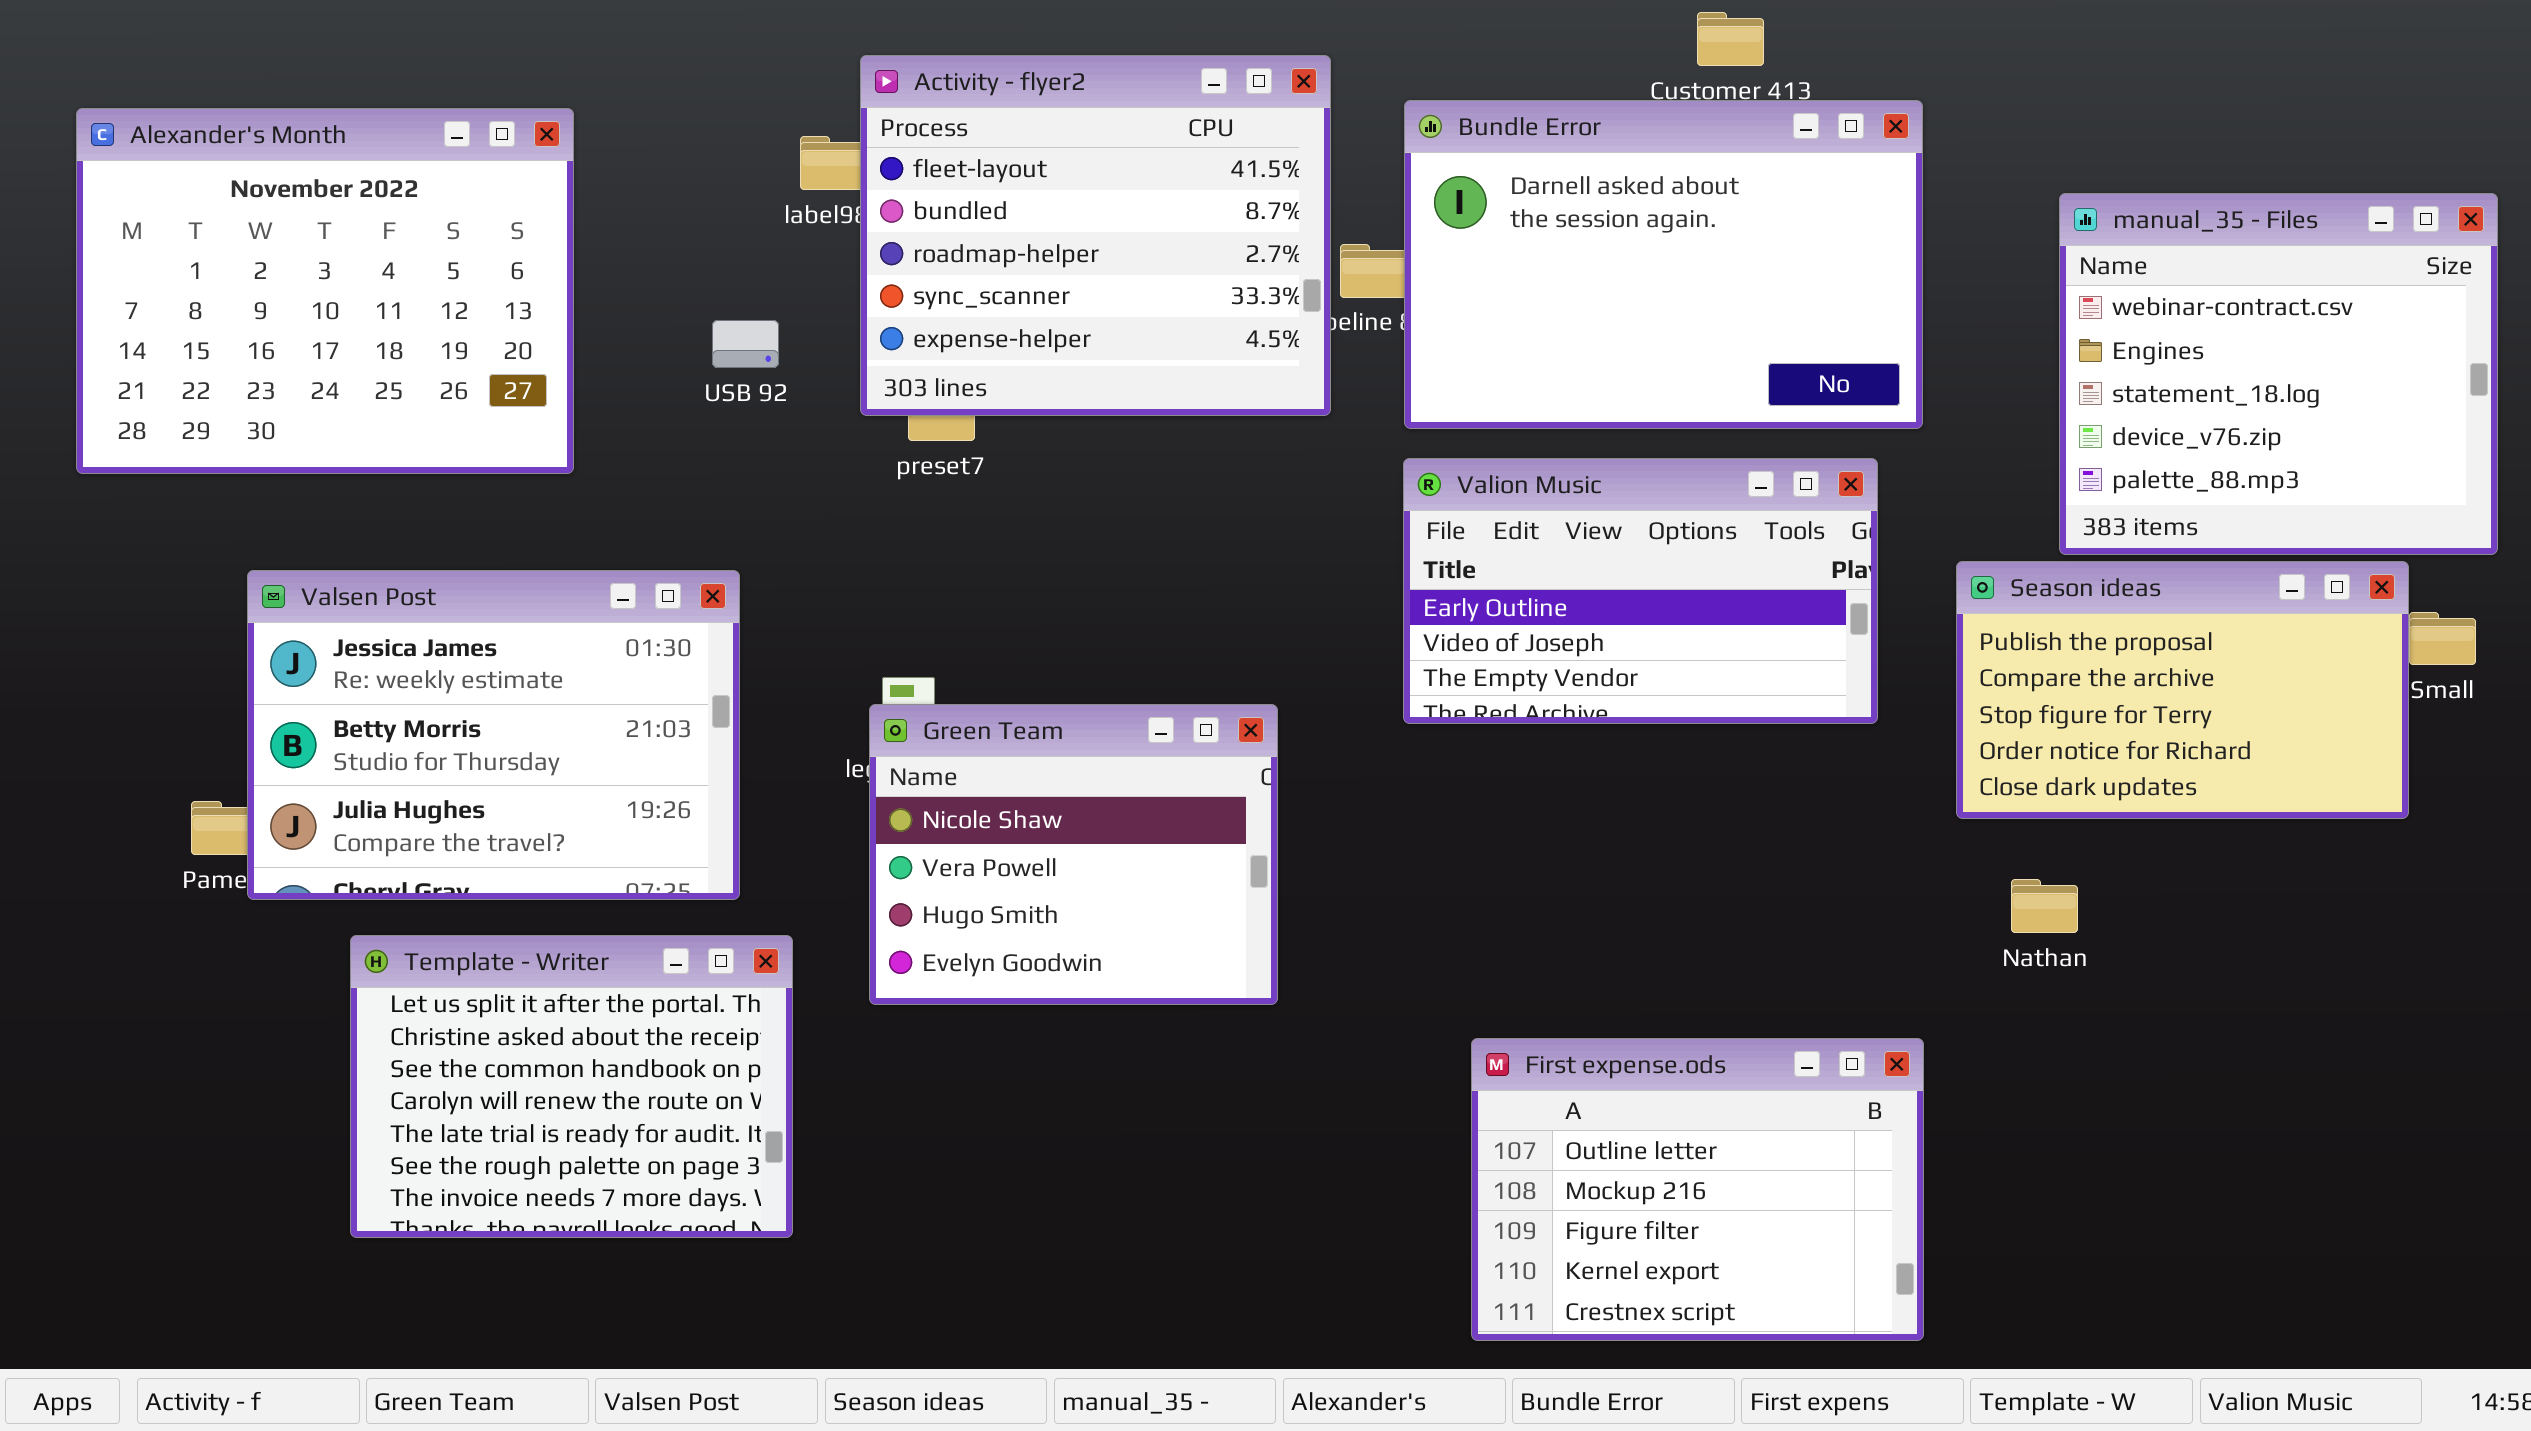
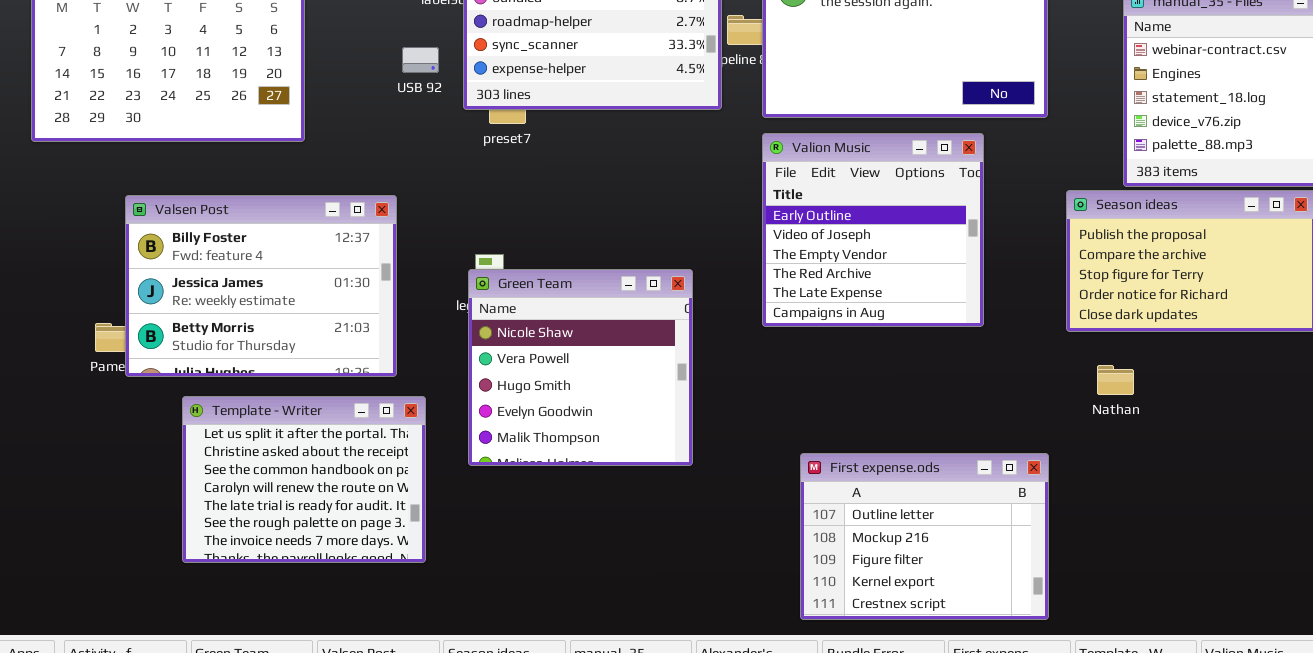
USB 92: [712,320,779,368] -> [402,47,439,73], moved
Valion Music: [1403,458,1878,724] -> [762,133,984,327], resized
Valsen Post: [247,570,740,900] -> [125,195,397,377], scrolled up 1 row
Green Team: [869,704,1278,1005] -> [468,269,693,466], resized

